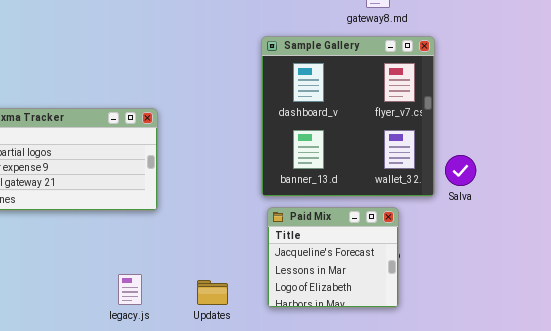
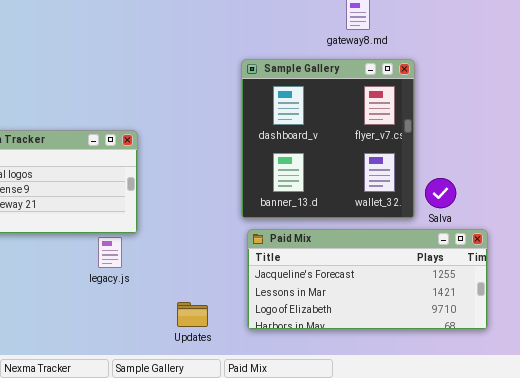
Paid Mix: [267,207,399,308] -> [247,229,488,330], resized
legacy.js: [118,274,142,305] -> [98,237,122,268], moved

